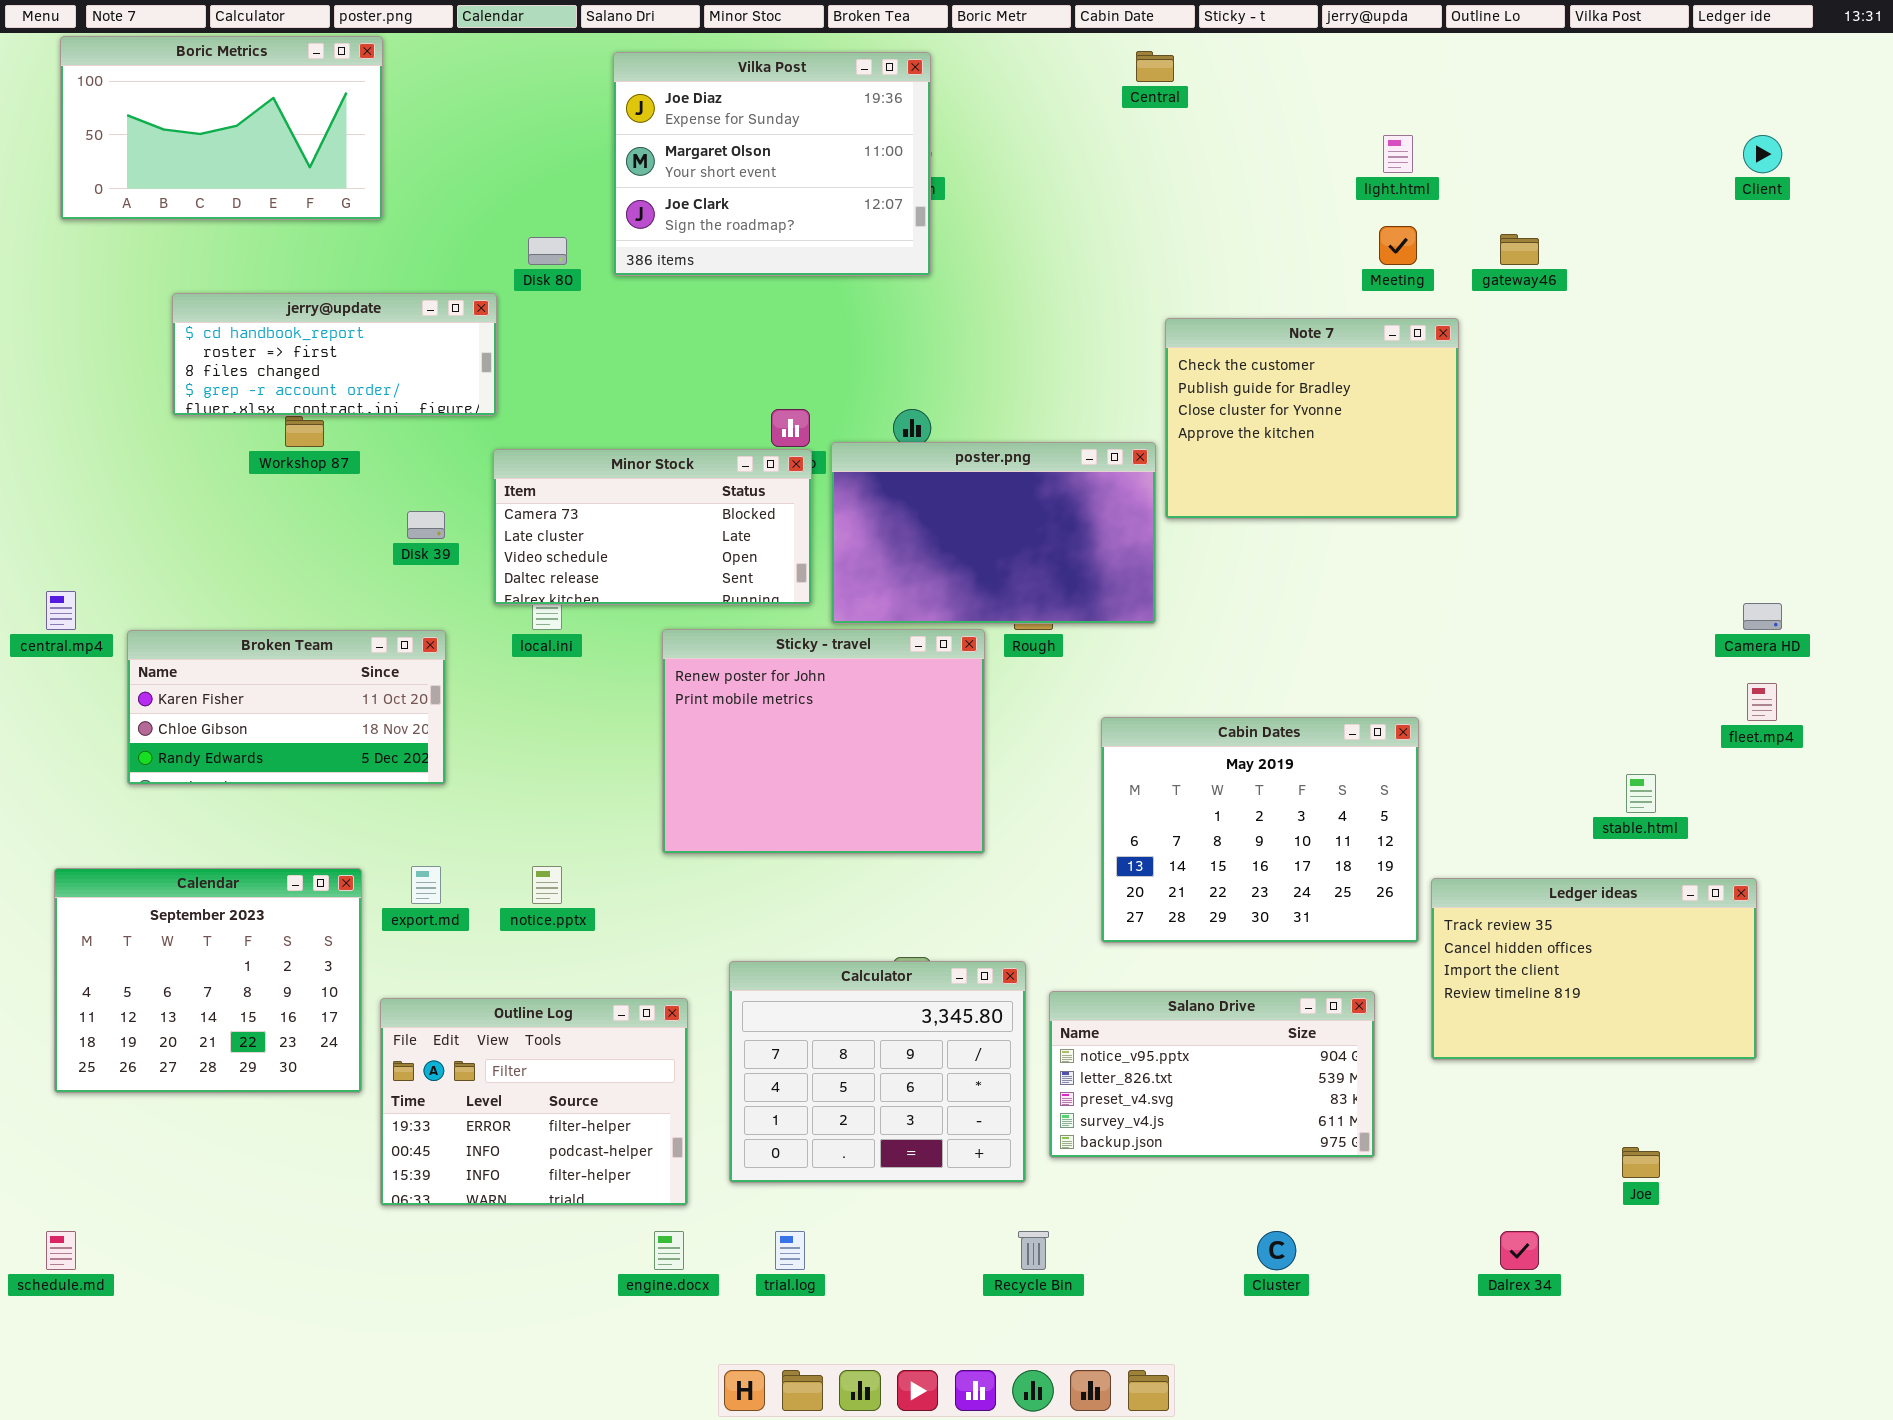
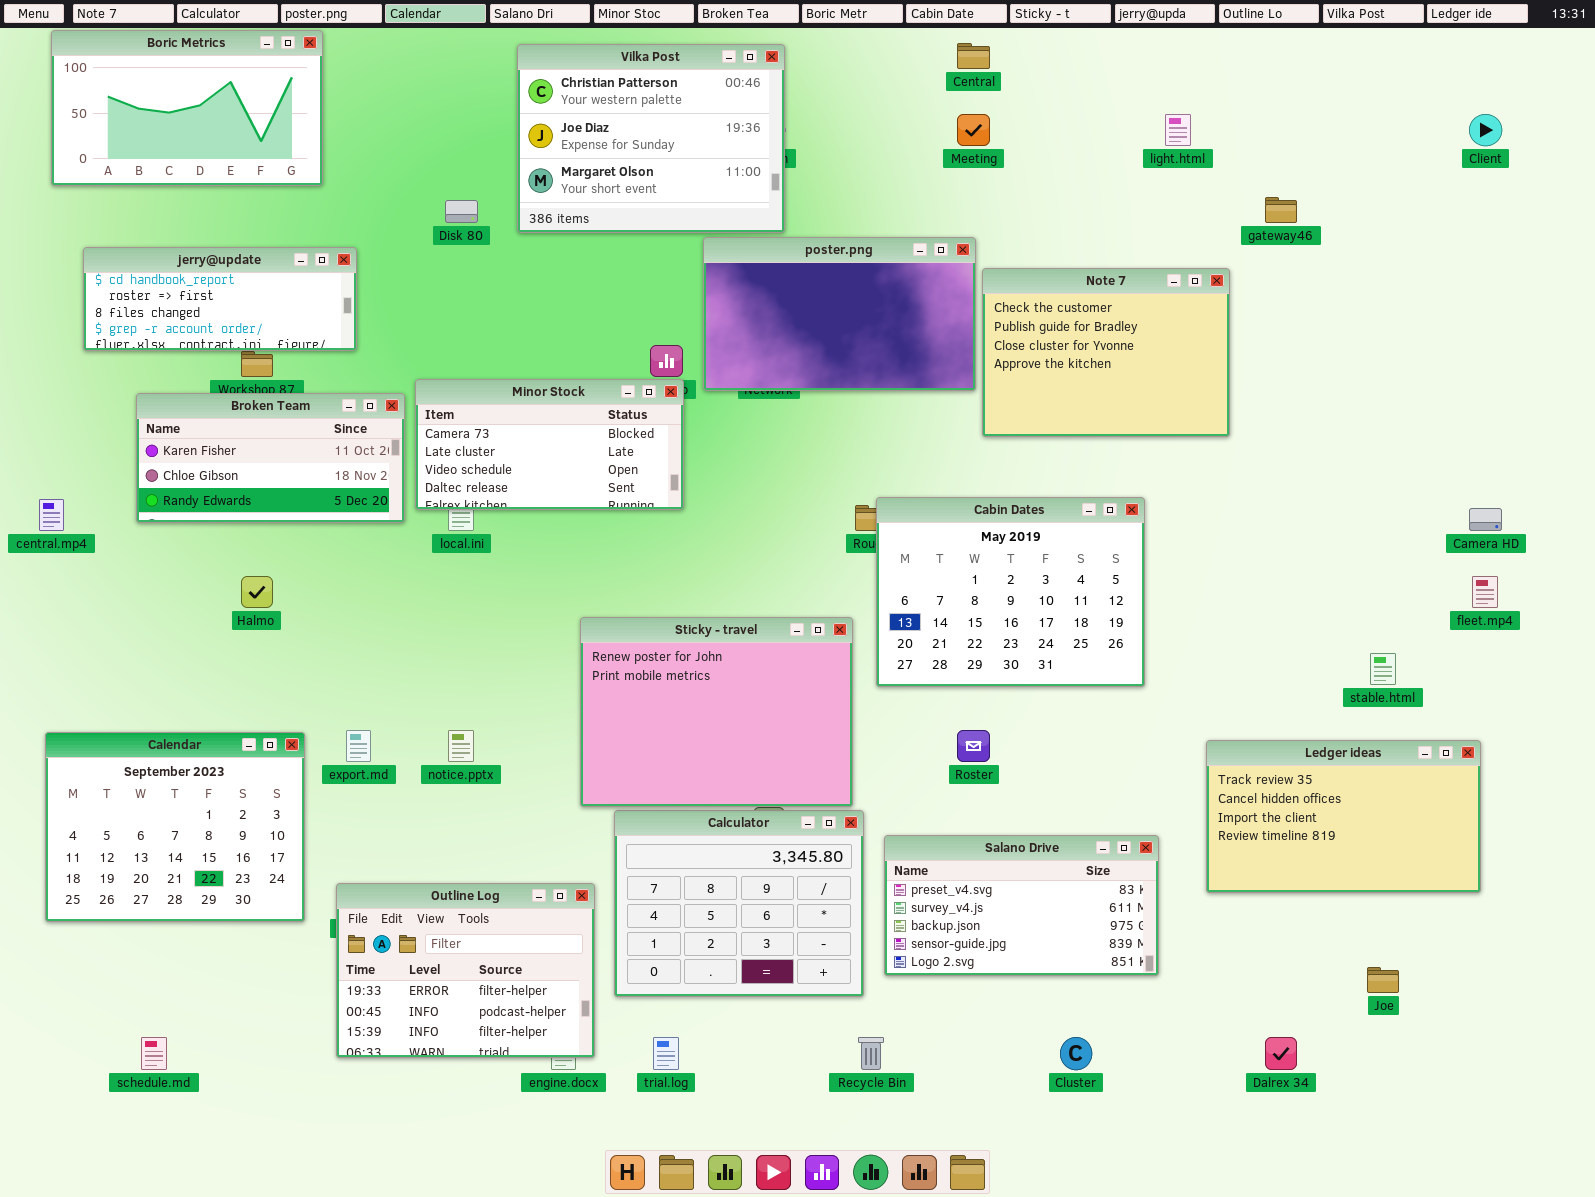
Vilka Post: [613,52,931,276] -> [517,44,785,233], scrolled up 1 row
Meeting: [1379,226,1417,265] -> [957,114,990,146], moved
jerry@update: [172,293,497,416] -> [83,247,357,351], moved
poster.png: [831,442,1156,624] -> [703,237,976,391], moved
Sticky - travel: [662,629,985,854] -> [580,617,853,807], moved
Broken Team: [127,630,446,785] -> [136,393,405,523], moved
Cabin Dates: [1101,717,1419,943] -> [876,497,1145,687], moved
Salano Drive: [1049,991,1375,1158] -> [884,835,1159,976], scrolled down 2 rows
Outline Log: [380,998,688,1206] -> [336,883,595,1058], moved
schedule.md: [46,1231,76,1270] -> [141,1037,167,1070], moved

